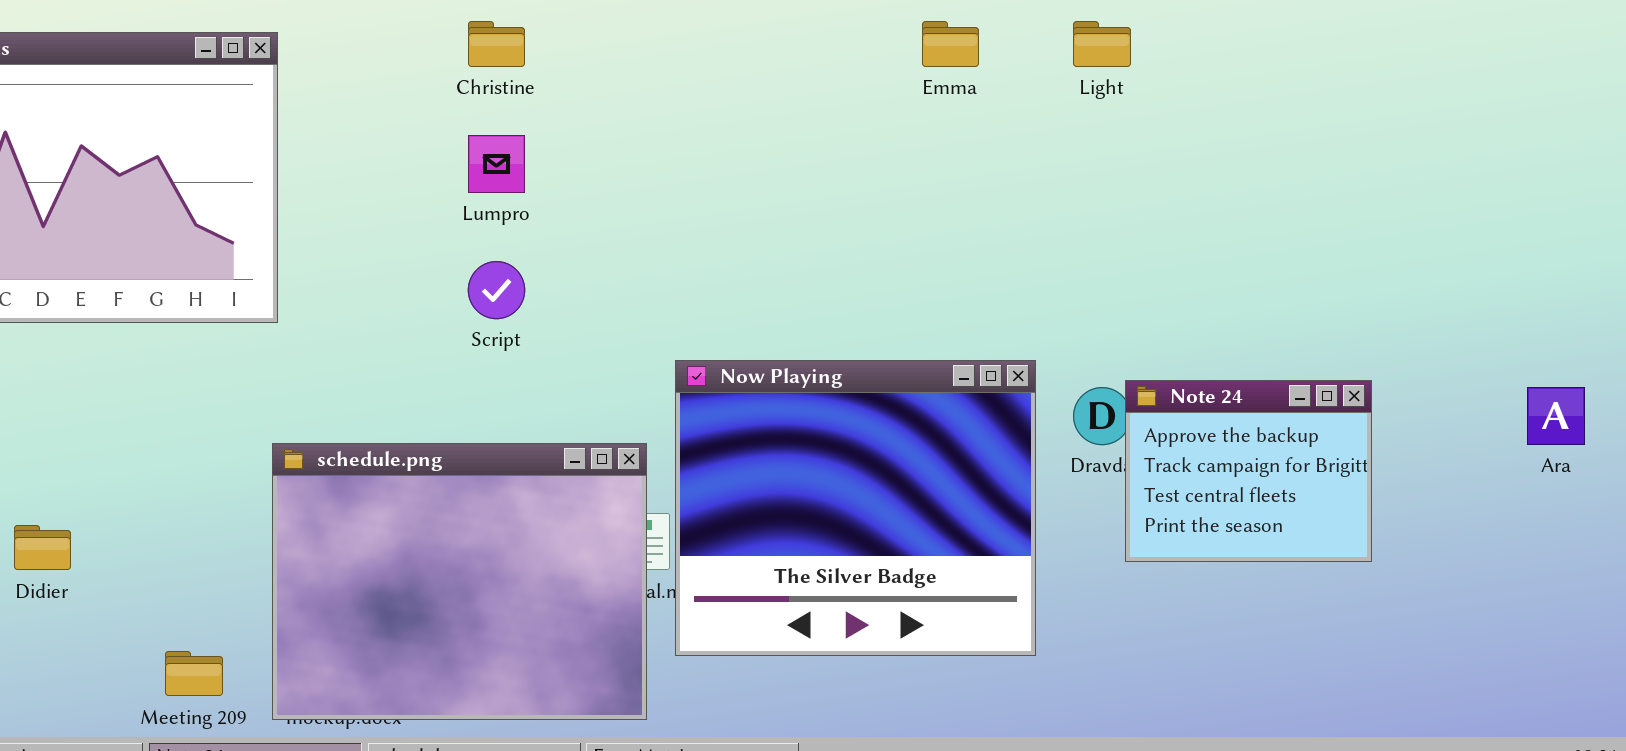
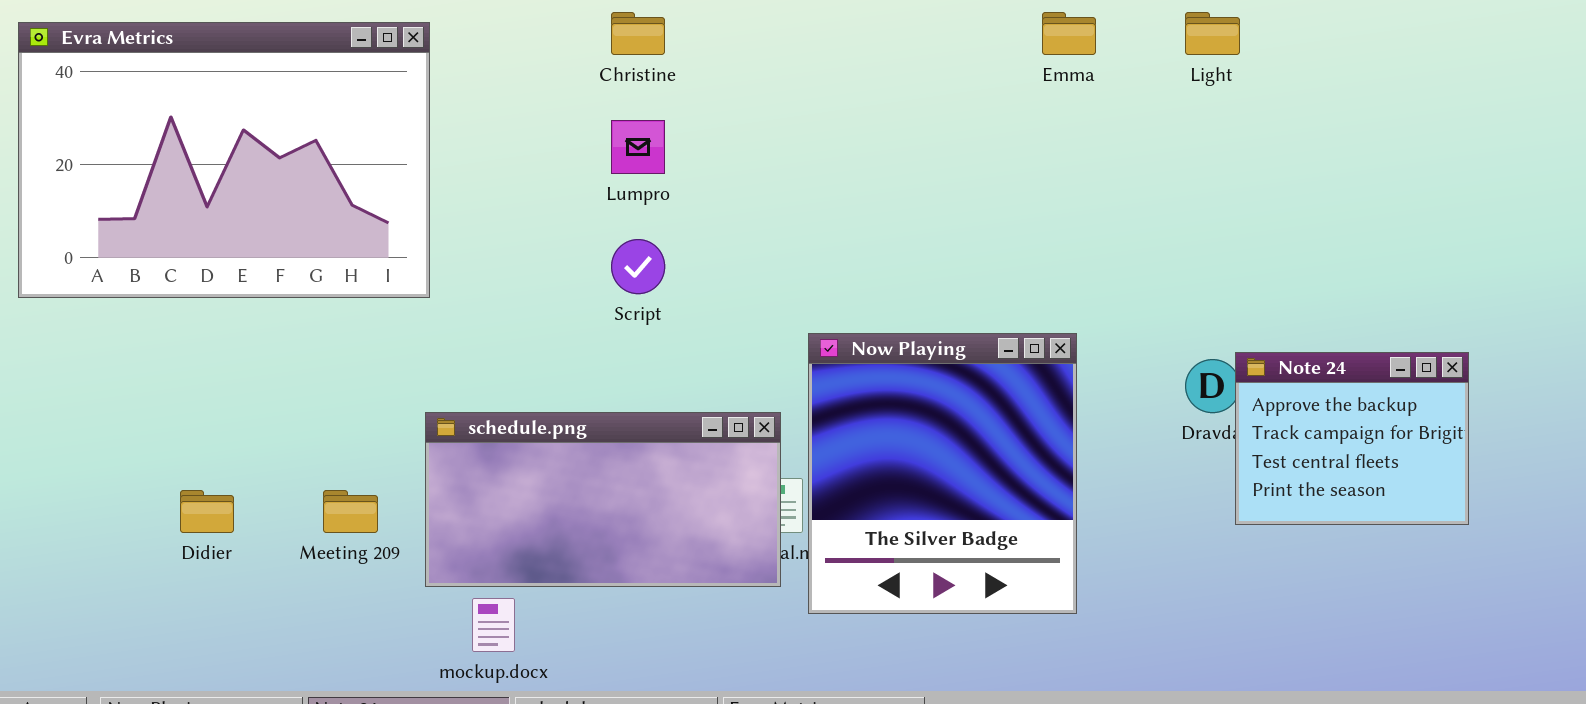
Now Playing: [675,360,1036,656] -> [808,333,1077,614], resized
schedule.png: [272,443,647,720] -> [425,412,781,587], resized
Meeting 209: [165,651,223,696] -> [323,490,378,533], moved

